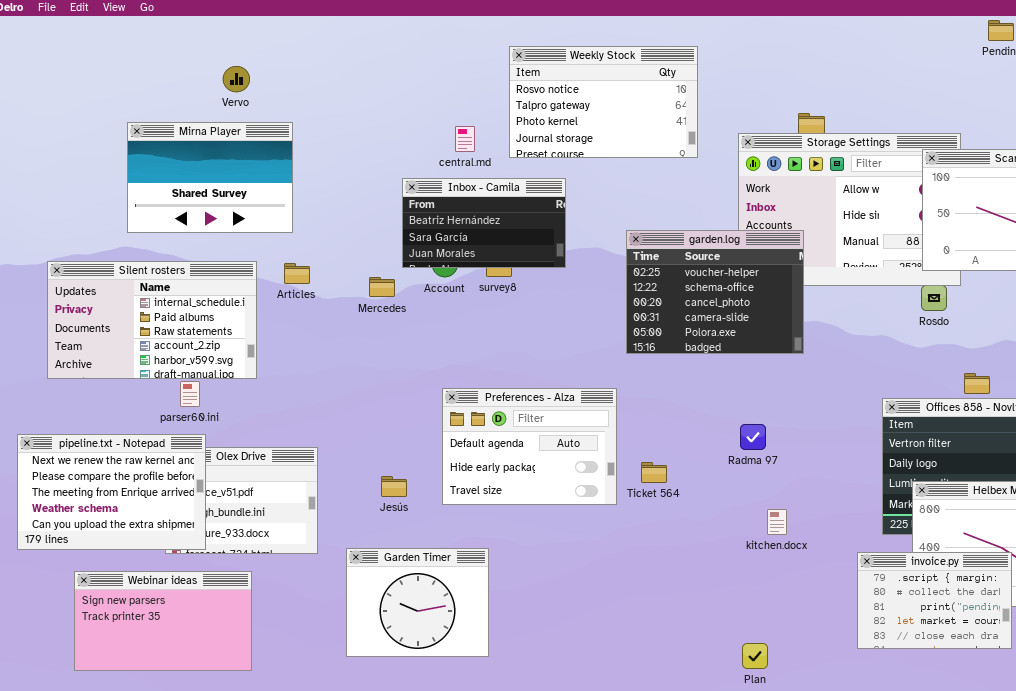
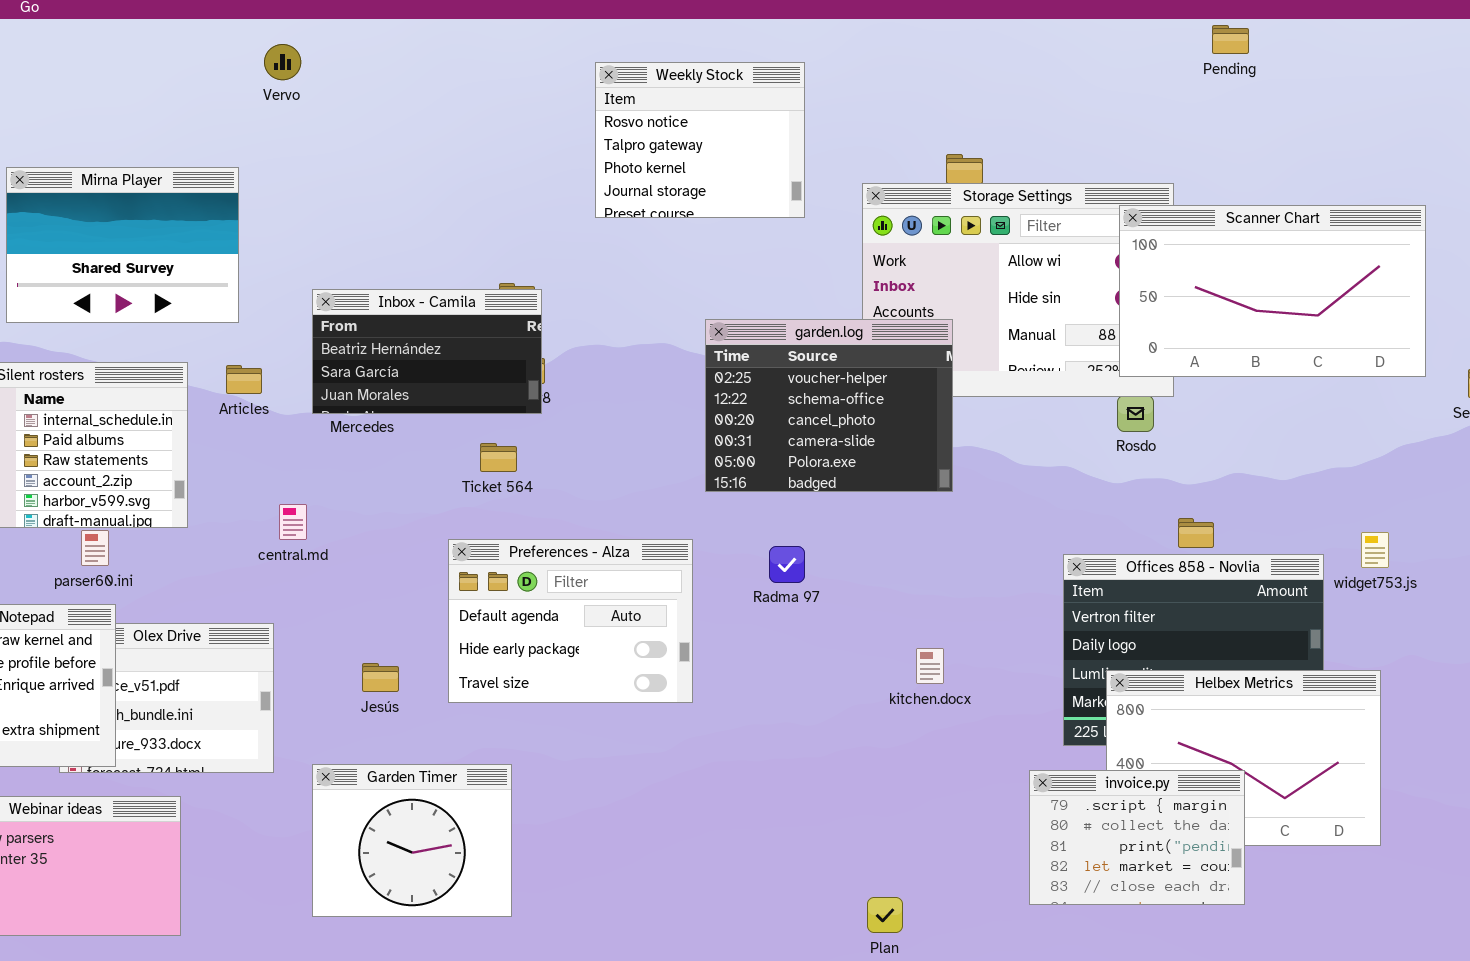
Weekly Stock: [509,46,698,158] -> [595,62,805,218], resized
Vervo: [223,66,250,92] -> [264,44,301,80], moved
central.md: [455,126,475,152] -> [279,504,307,540], moved
Inbox - Camila: [402,178,566,268] -> [312,289,542,414], moved
Radma 97: [740,424,766,450] -> [769,546,805,583], moved
Ticket 564: [641,462,667,483] -> [480,443,517,472], moved
kitchen.docx: [767,509,787,535] -> [916,648,944,684], moved

